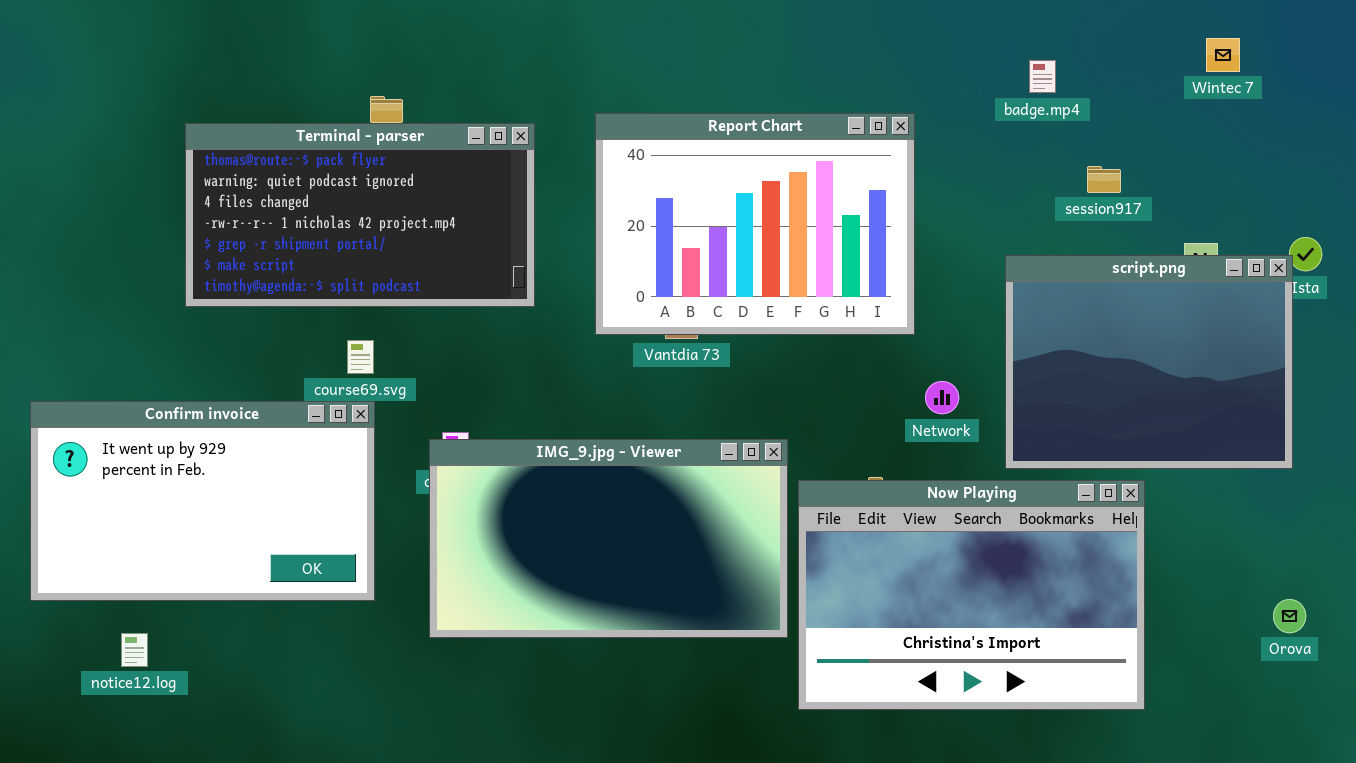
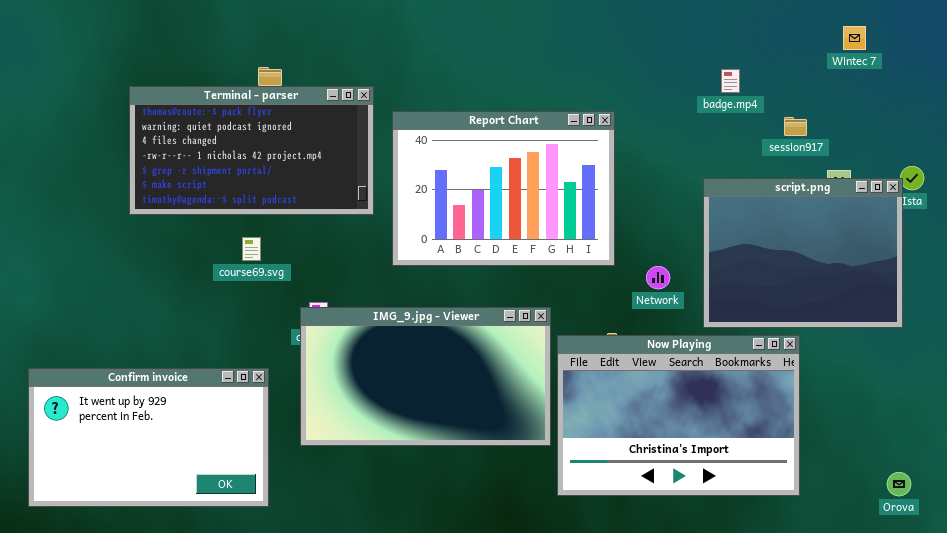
badge.mp4: [1029,60,1056,93] -> [721,69,740,93], moved
Report Chart: [595,113,915,335] -> [392,111,615,266], moved
session917: [1087,166,1121,193] -> [784,117,807,136], moved
Confirm invoice: [30,401,375,601] -> [28,368,269,507], moved
Orova: [1273,599,1306,633] -> [887,472,911,496], moved

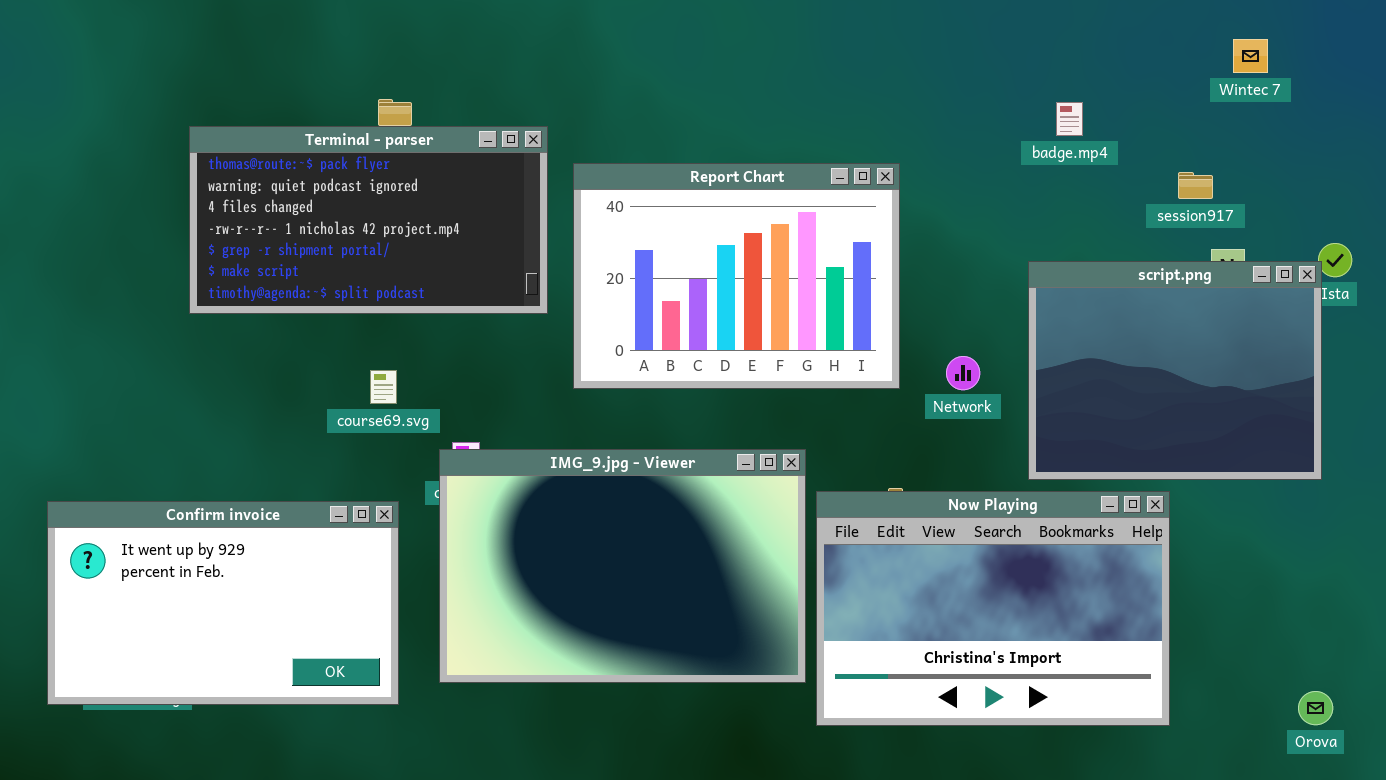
session917: [784,117,807,136] -> [1178,172,1213,199], moved
course69.svg: [242,237,261,261] -> [370,370,397,404], moved
Network: [646,266,670,289] -> [946,356,980,390], moved
IMG_9.jpg - Viewer: [300,307,551,446] -> [439,449,806,683], resized
Confirm invoice: [28,368,269,507] -> [47,501,399,705], moved

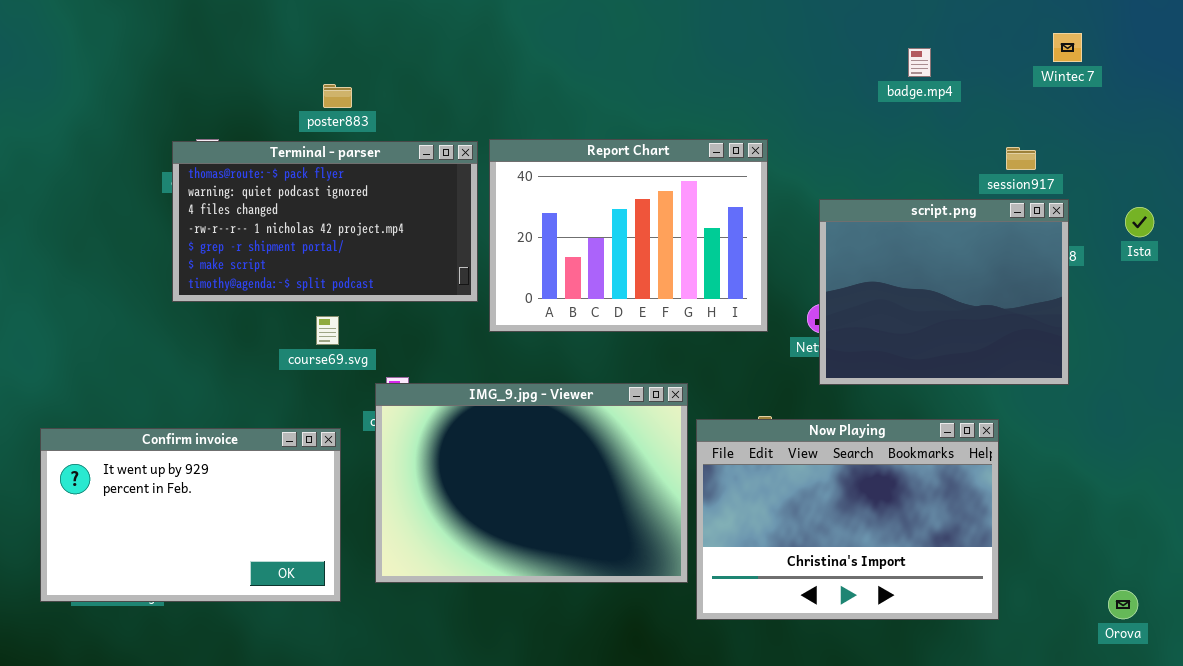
badge.mp4: [1056,102,1083,136] -> [908,48,931,77], moved
Terminal - parser: [189,126,548,314] -> [172,141,478,302], moved
script.png: [1028,261,1322,480] -> [819,199,1069,385], moved

